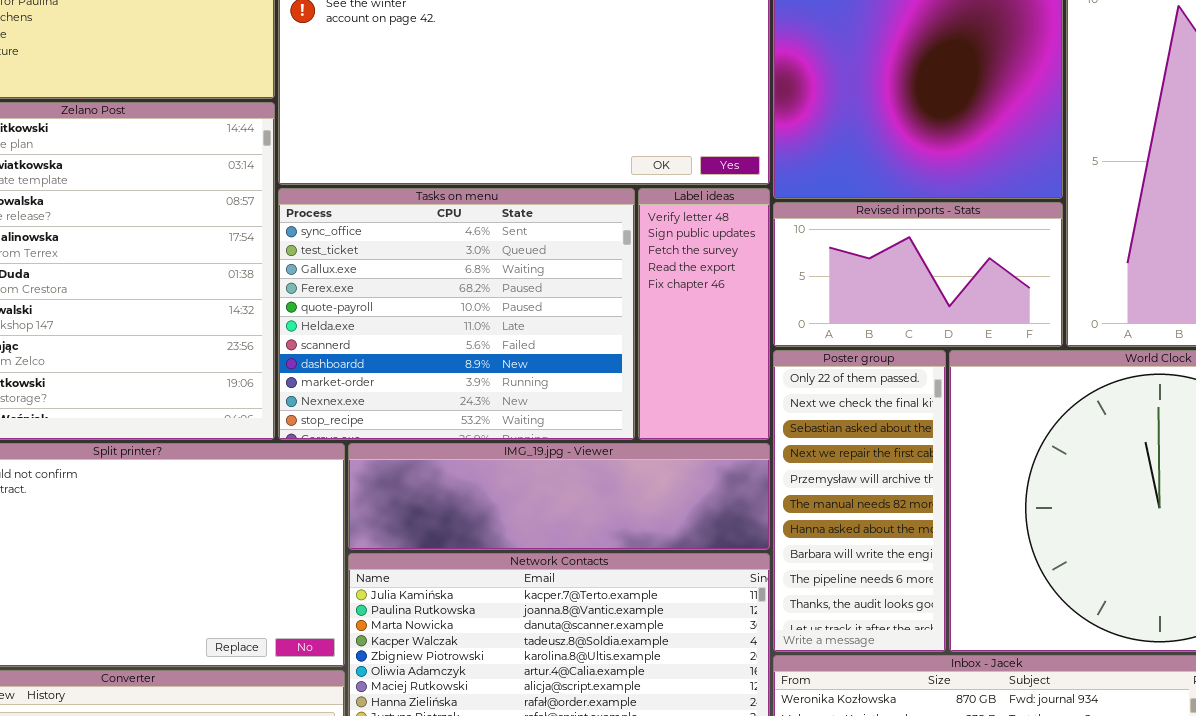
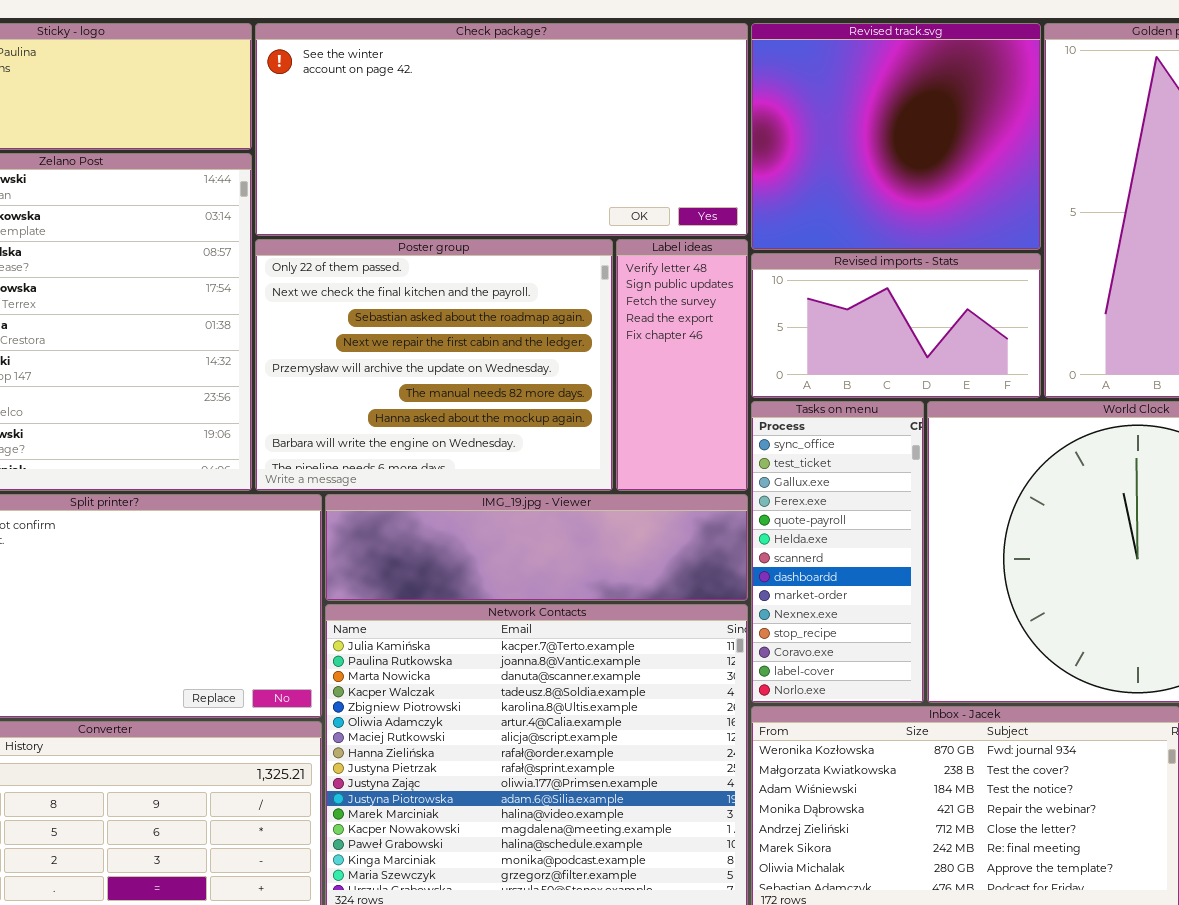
Tasks on menu: [278,188,635,440] -> [751,401,924,703], moved, resized
Poster group: [773,350,946,652] -> [255,239,613,491], moved, resized

